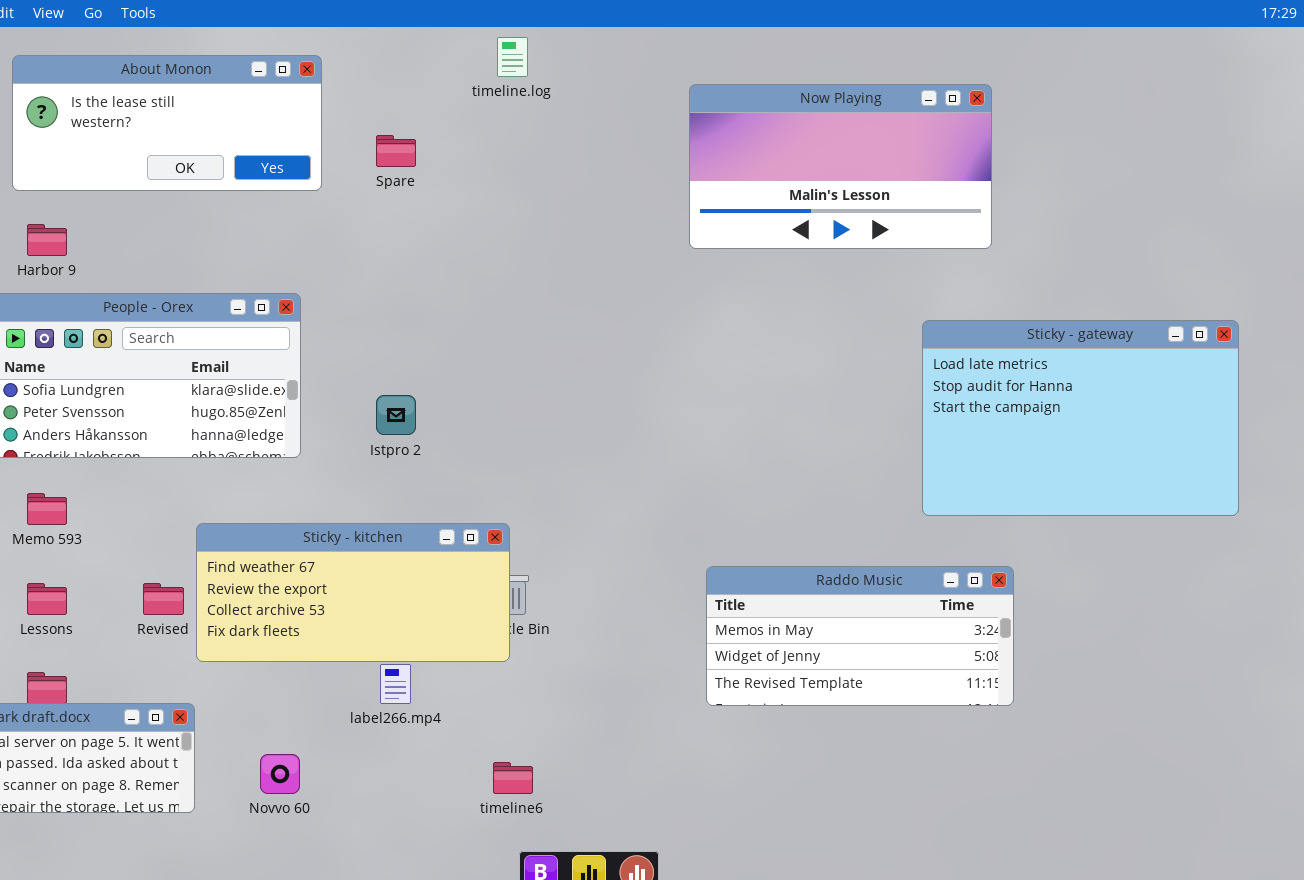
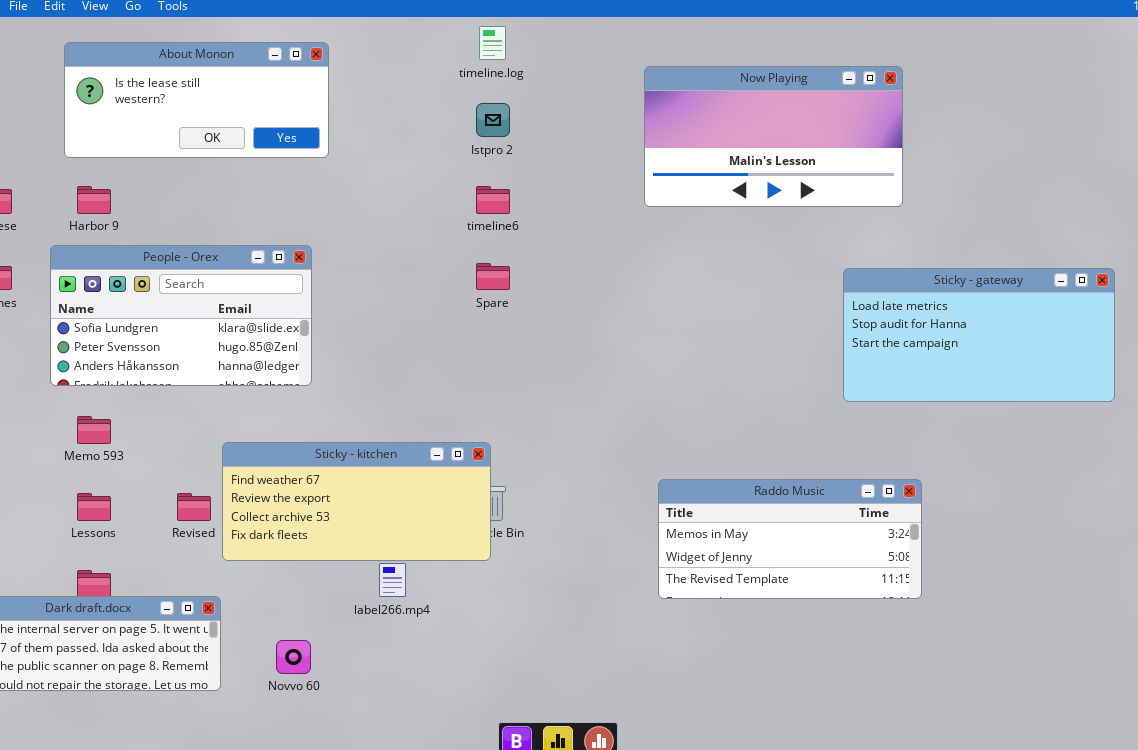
Spare: [376,135,416,167] -> [476,263,510,290], moved
Sticky - gateway: [922,320,1239,516] -> [843,268,1115,402], resized
Istpro 2: [376,395,416,435] -> [476,103,510,137], moved
timeline6: [493,762,533,794] -> [476,186,510,214], moved

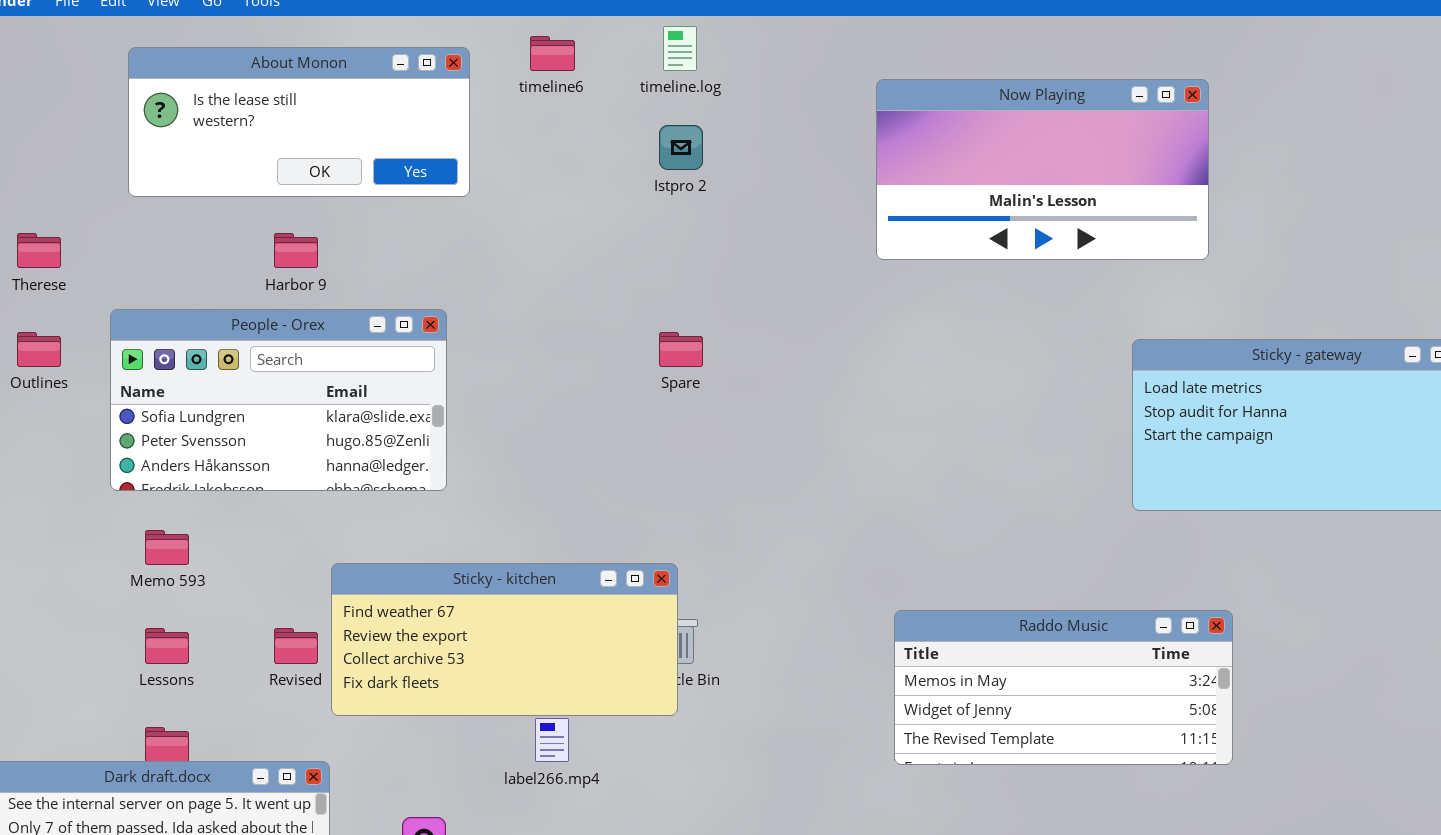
Harbor 9: [77,186,111,214] -> [274,233,318,268], moved
timeline6: [476,186,510,214] -> [530,36,575,71], moved

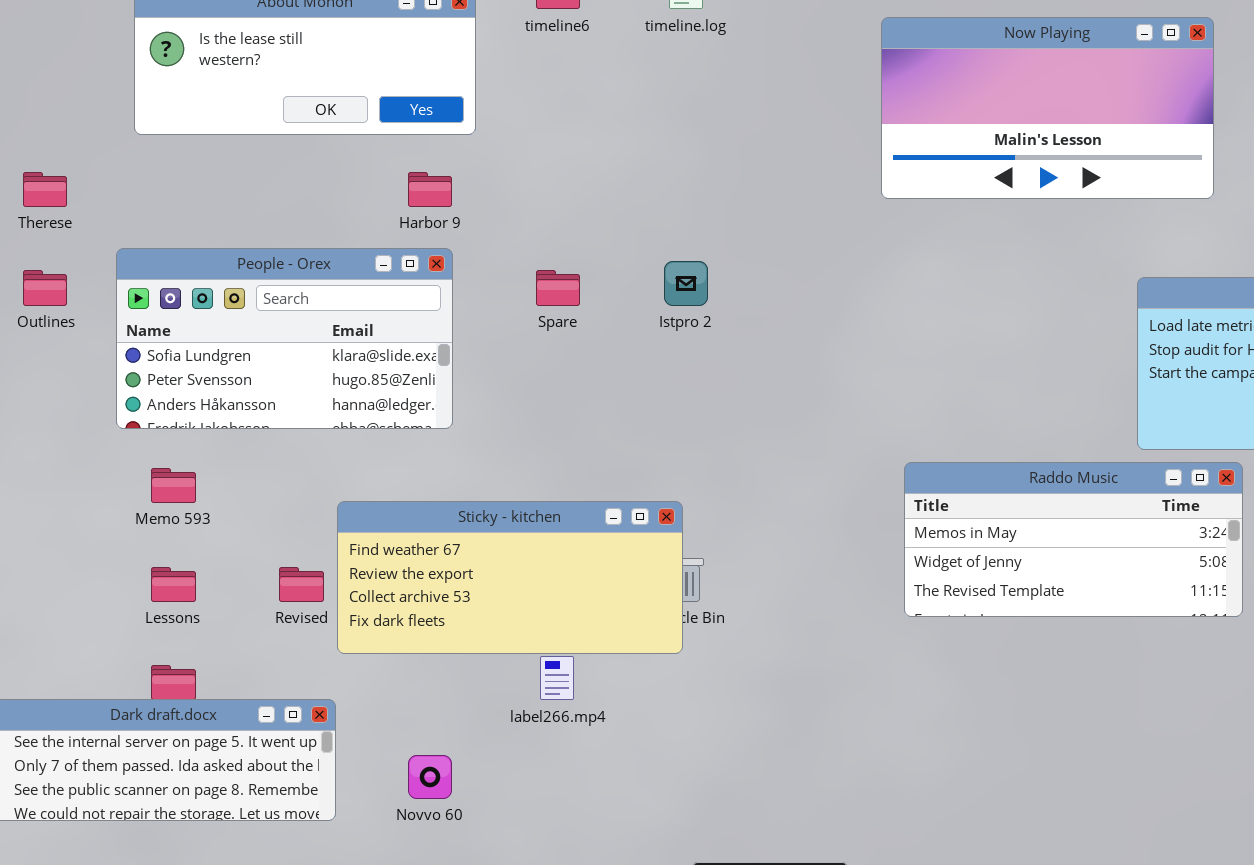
Istpro 2: [659,125,703,170] -> [664,261,708,306], moved
Harbor 9: [274,233,318,268] -> [408,172,452,207], moved
Spare: [659,332,703,367] -> [536,270,580,306], moved
Raddo Music: [894,610,1233,765] -> [904,462,1243,617], moved

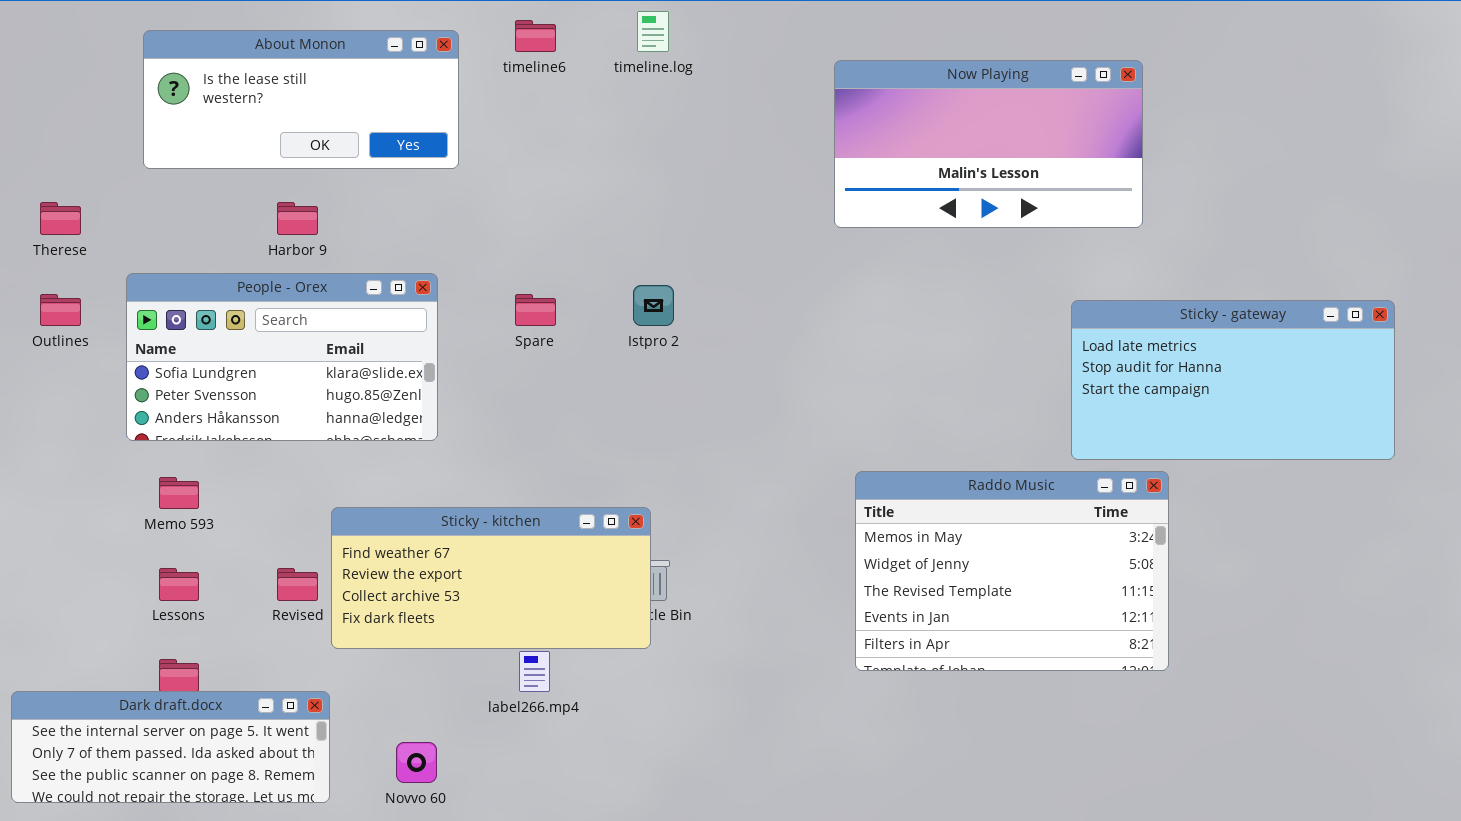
Harbor 9: [408,172,452,207] -> [277,202,318,235], moved
Raddo Music: [904,462,1243,617] -> [855,471,1169,671], resized

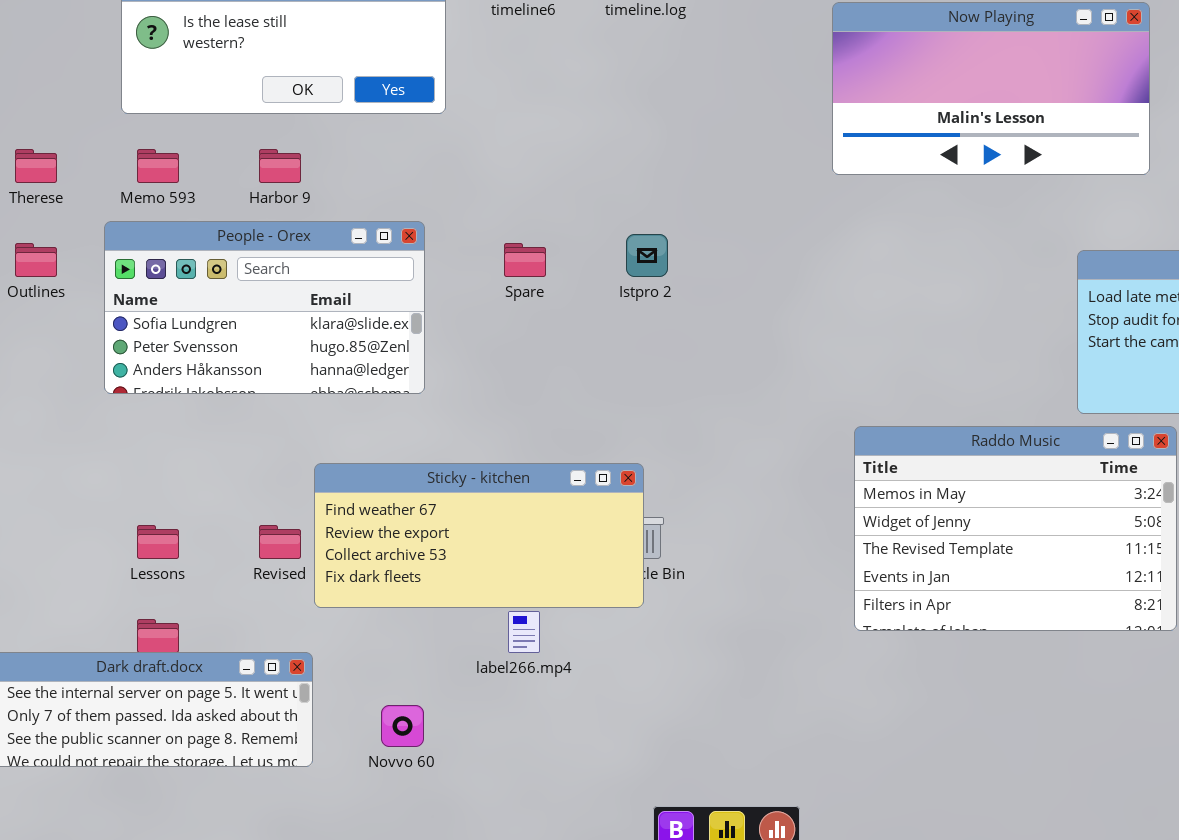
Memo 593: [159,477,199,509] -> [137,149,179,183], moved

